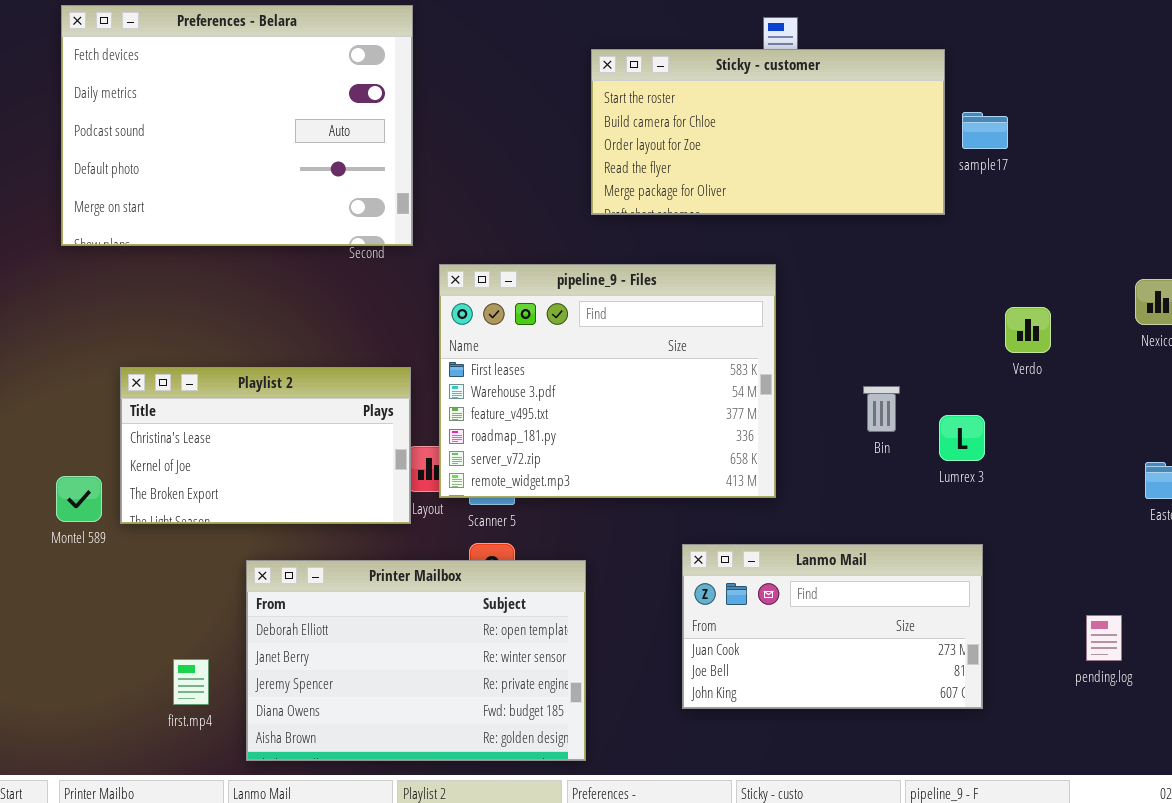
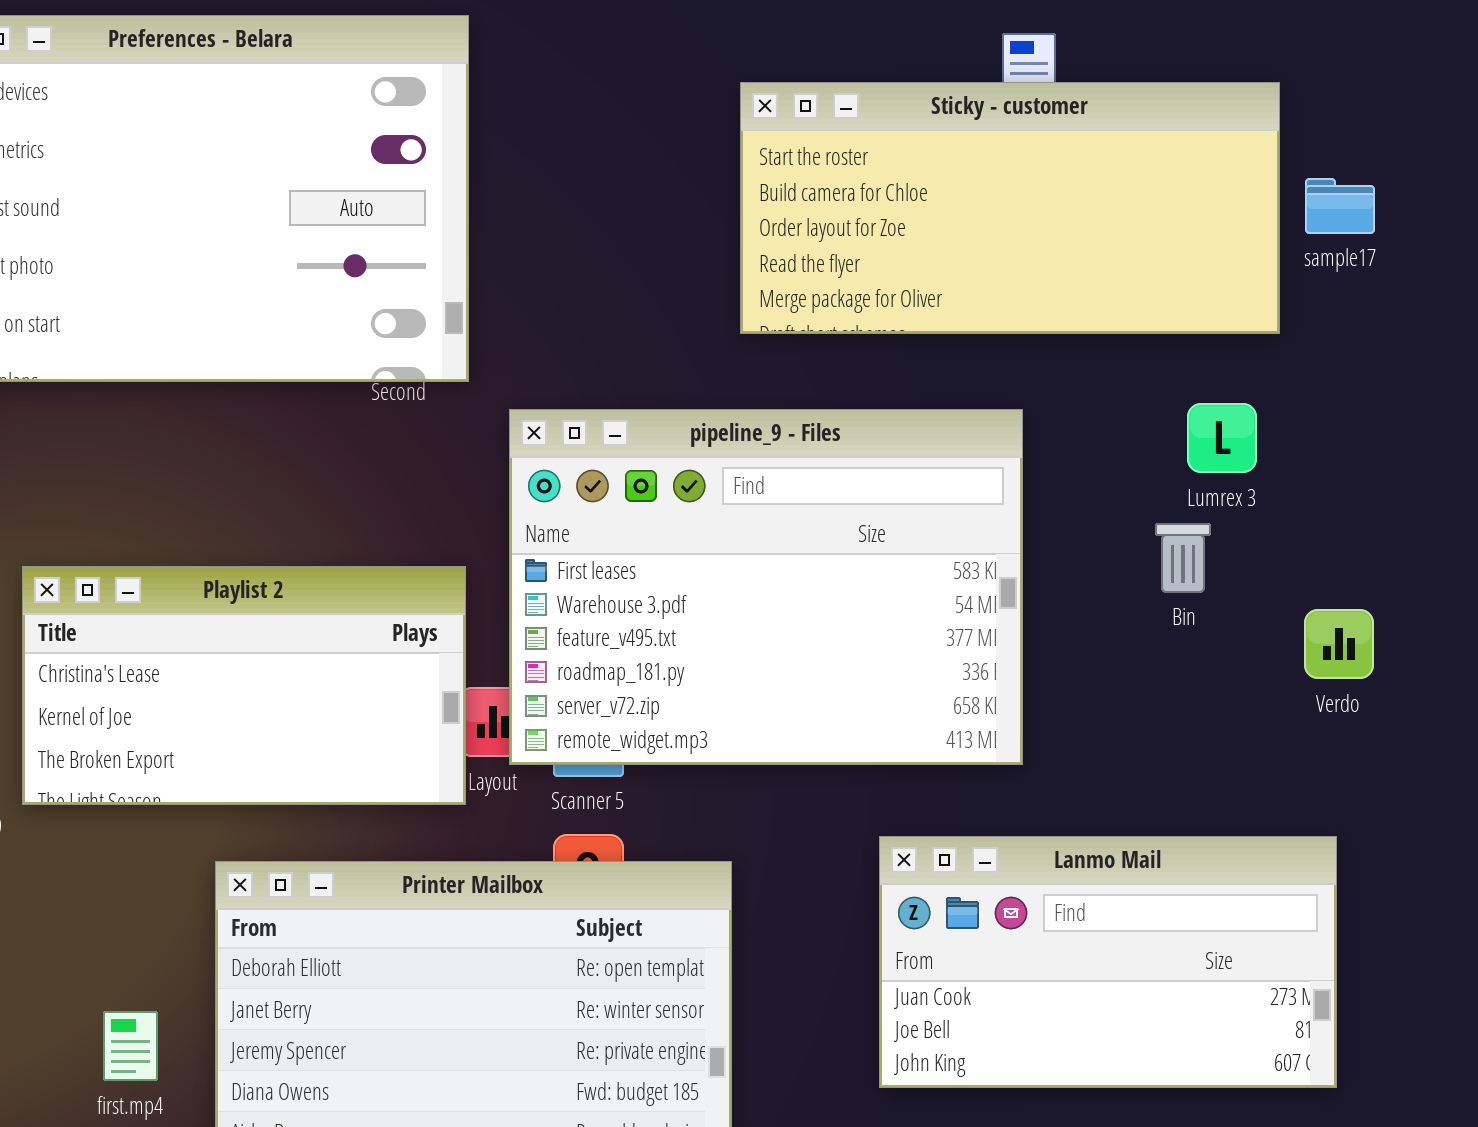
Verdo: [1005,307,1051,353] -> [1304,609,1374,679], moved
Bin: [863,386,900,432] -> [1155,523,1211,593], moved
Lumrex 3: [939,415,985,461] -> [1187,403,1257,473], moved

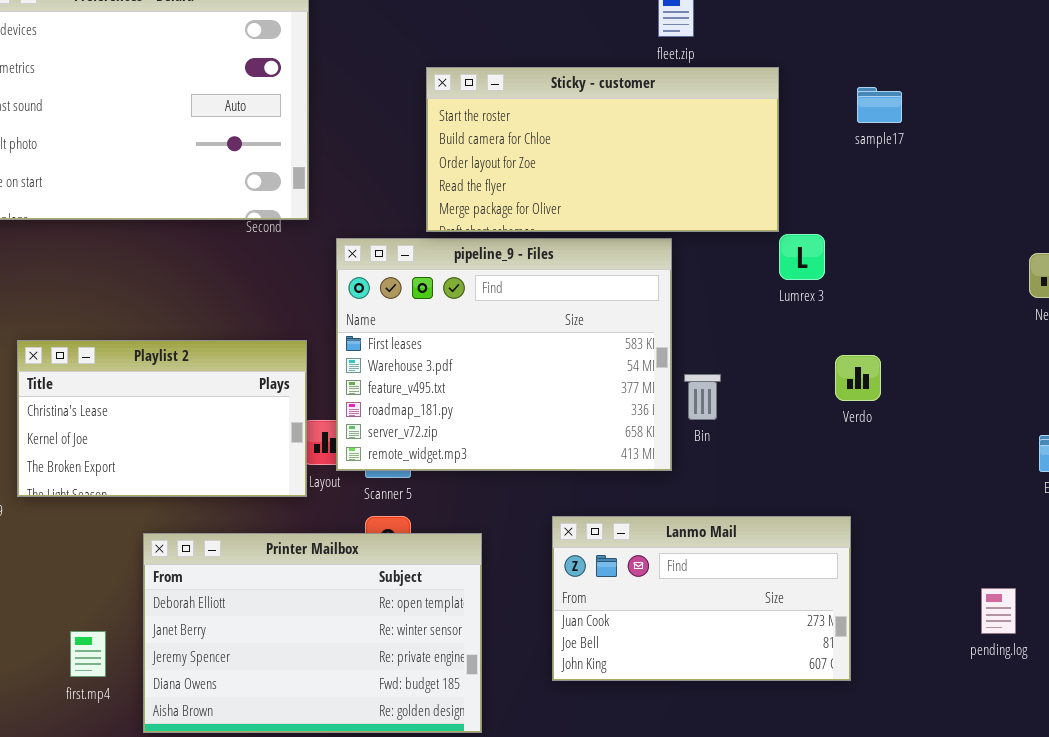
Sticky - customer: [740,82,1280,334] -> [426,67,779,232], moved
Bin: [1155,523,1211,593] -> [684,374,721,420], moved
Verdo: [1304,609,1374,679] -> [835,355,881,401], moved
Lanmo Mail: [879,836,1337,1088] -> [552,516,851,681], moved

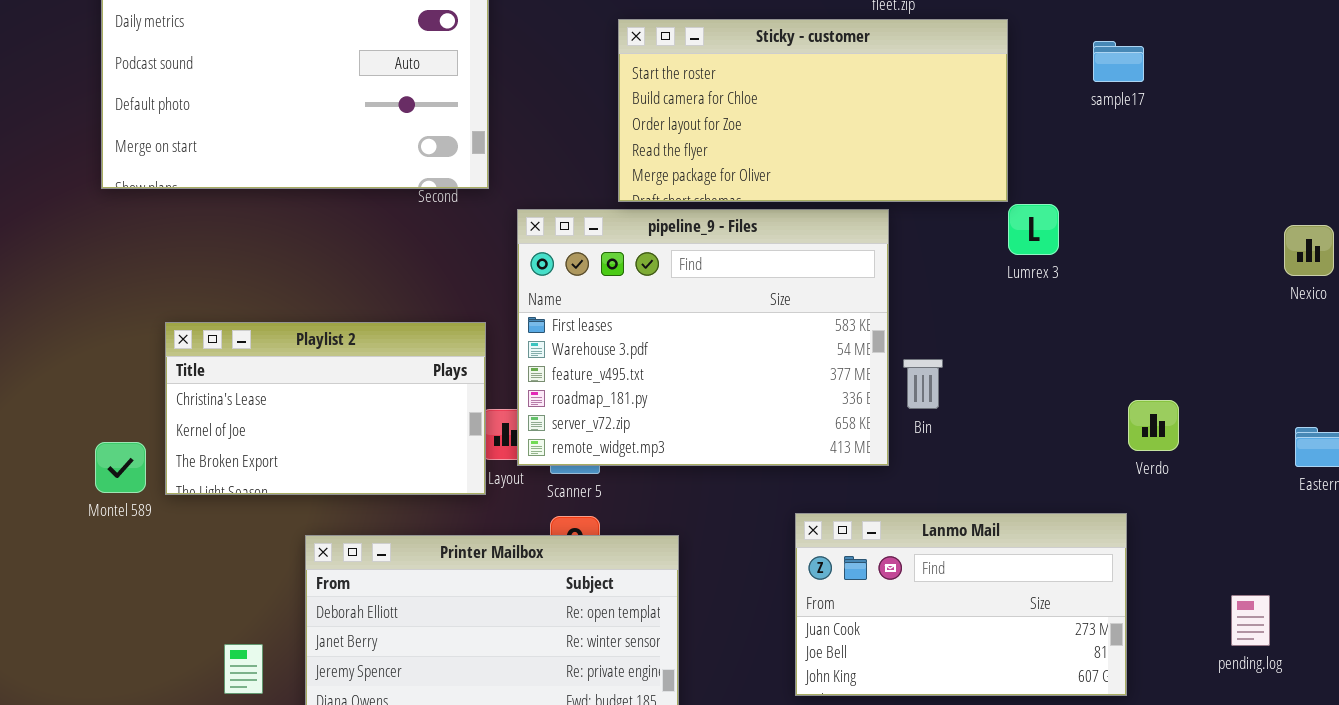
Verdo: [835,355,881,401] -> [1128,400,1179,451], moved
Lanmo Mail: [552,516,851,681] -> [795,513,1127,696], moved

